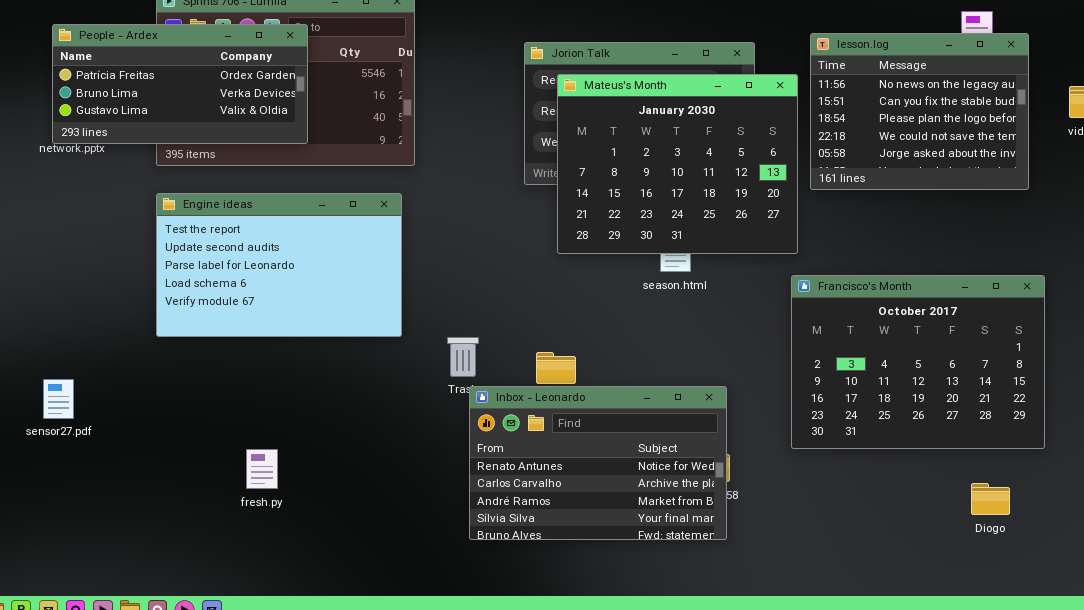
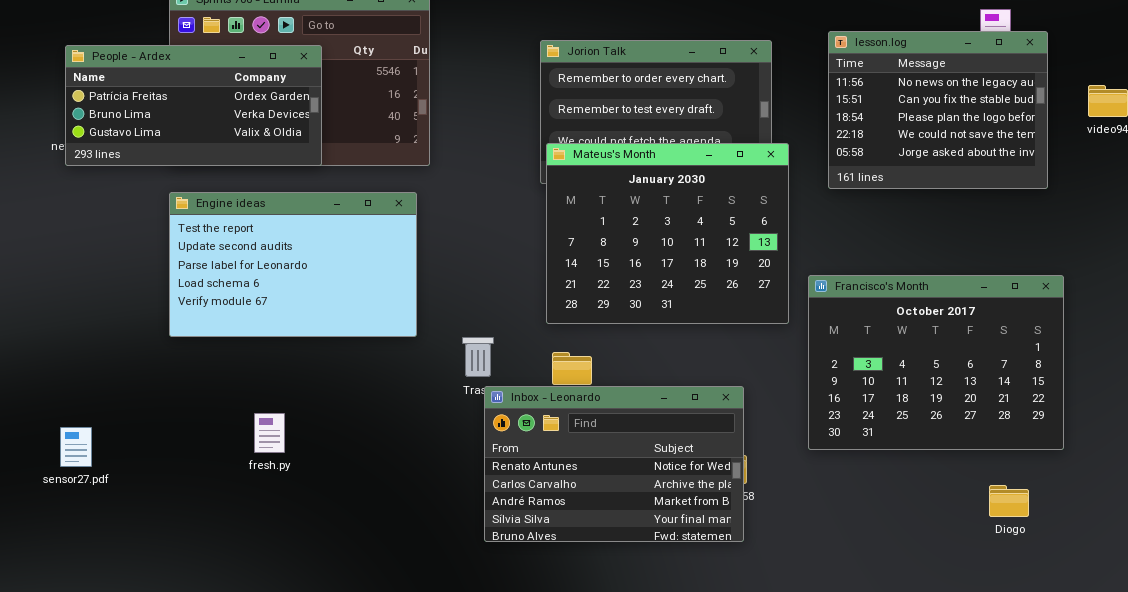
People - Ardex: [52,24,308,144] -> [65,45,322,166], moved
Mateus's Month: [557,74,798,254] -> [546,143,789,324], moved
sensor27.pdf: [43,379,74,419] -> [60,427,92,467], moved
fresh.py: [246,449,278,489] -> [254,413,285,453], moved

